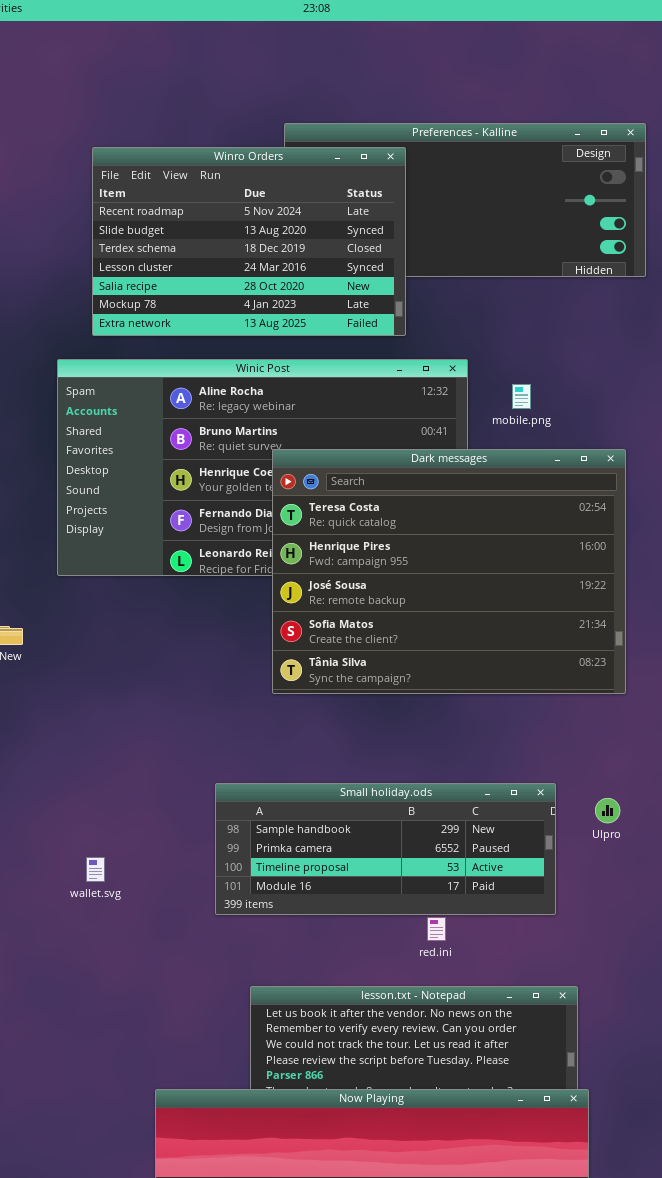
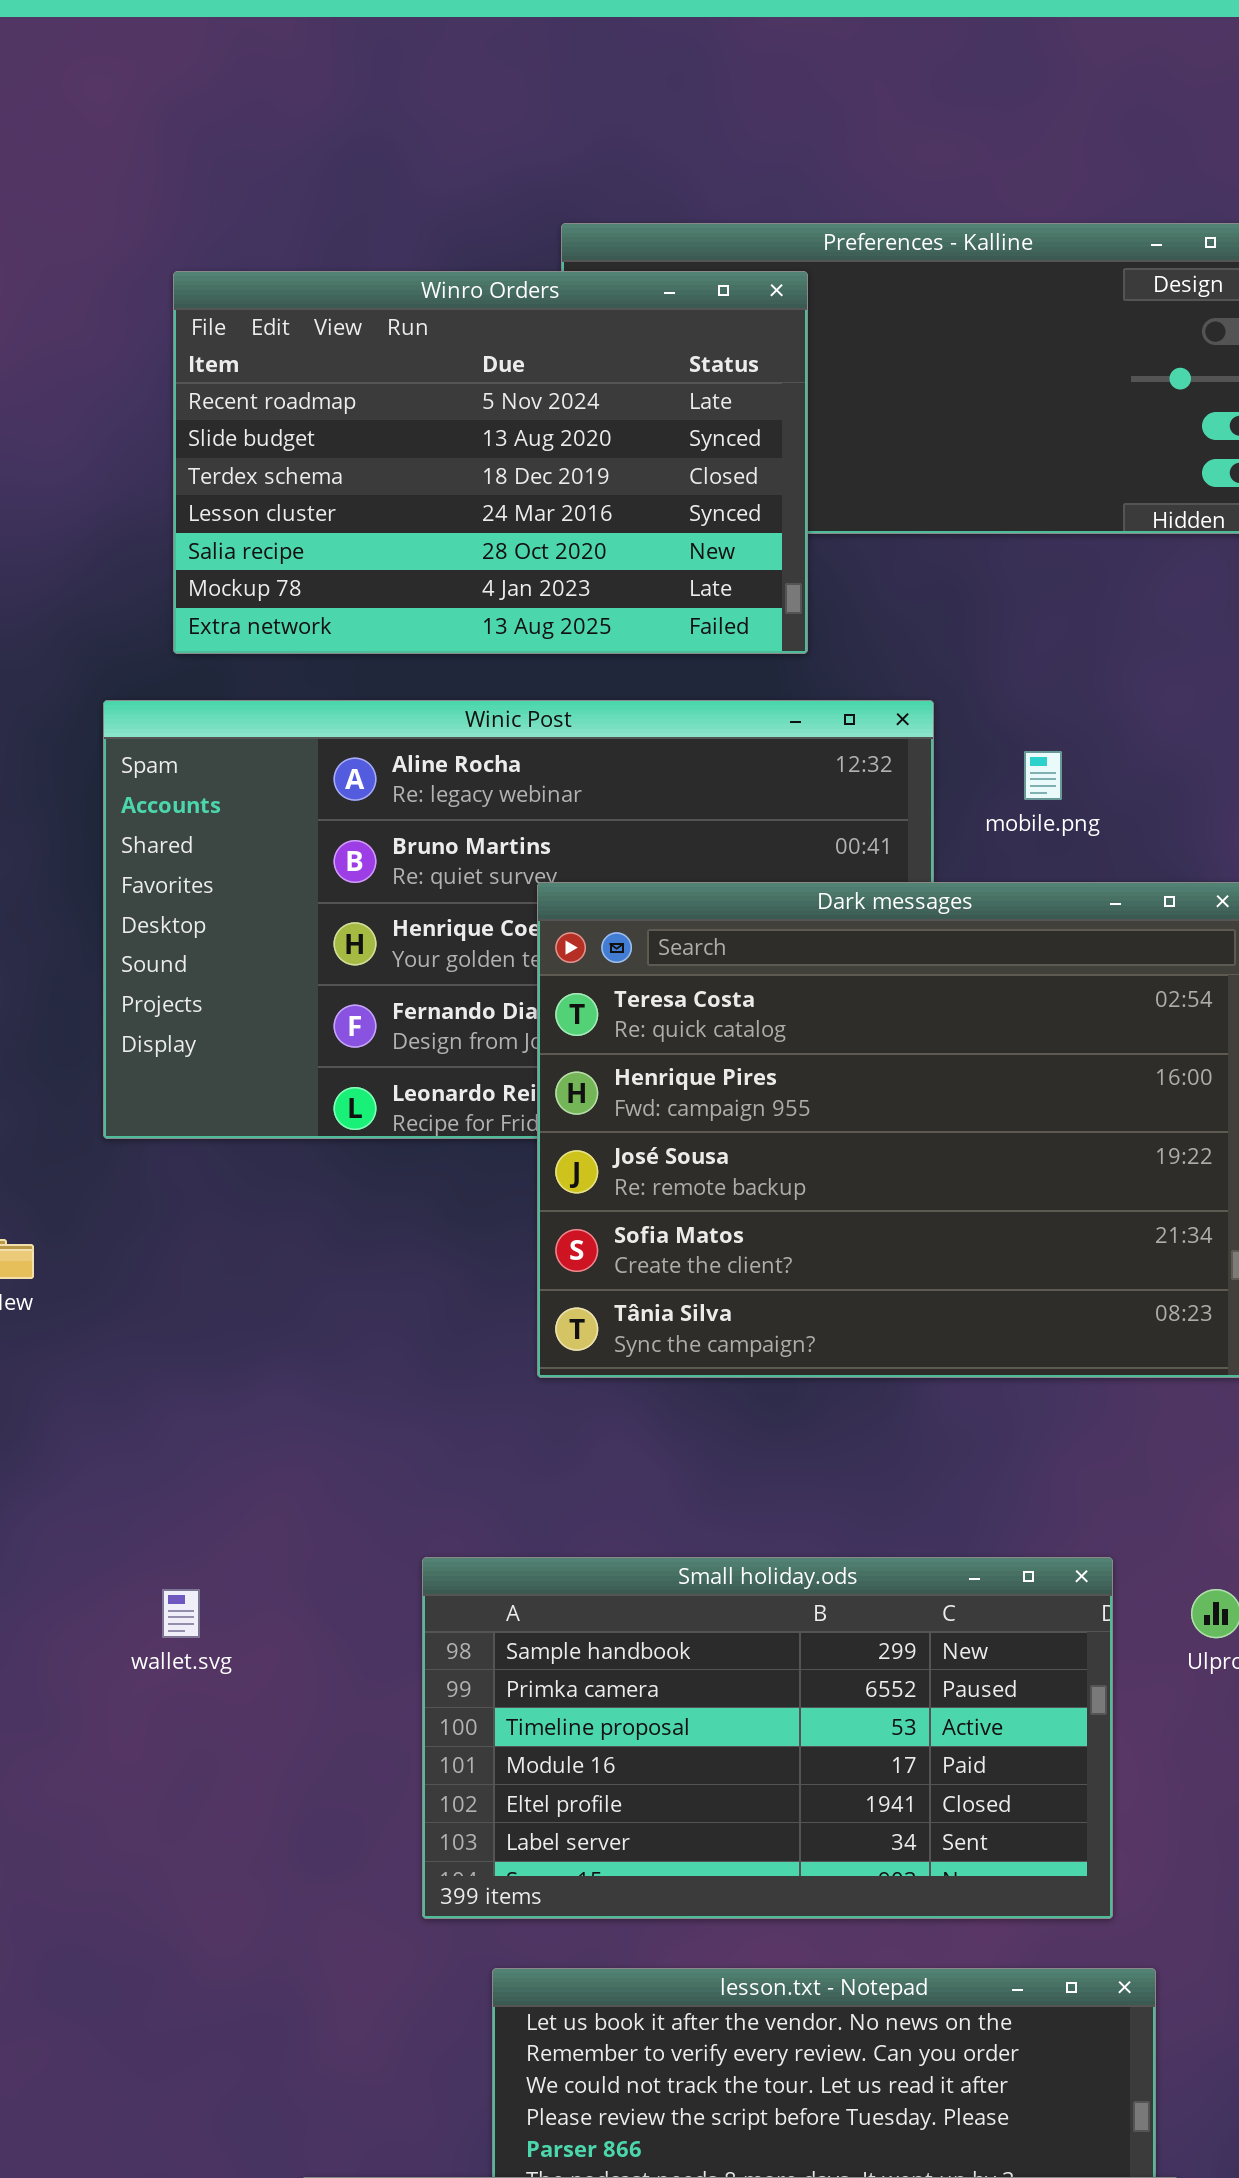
Small holiday.ods: [215,783,556,915] -> [422,1557,1113,1919], resized
wallet.svg: [86,857,105,882] -> [162,1589,200,1638], moved

